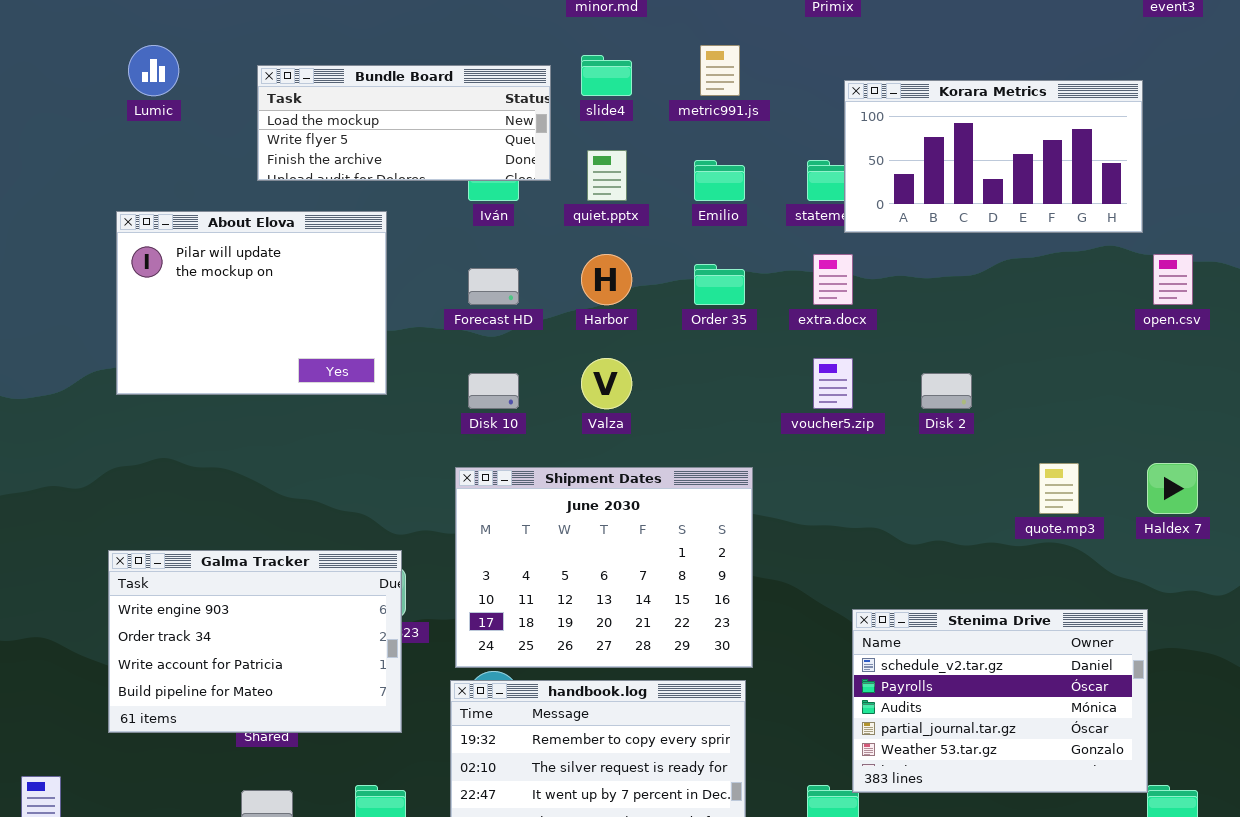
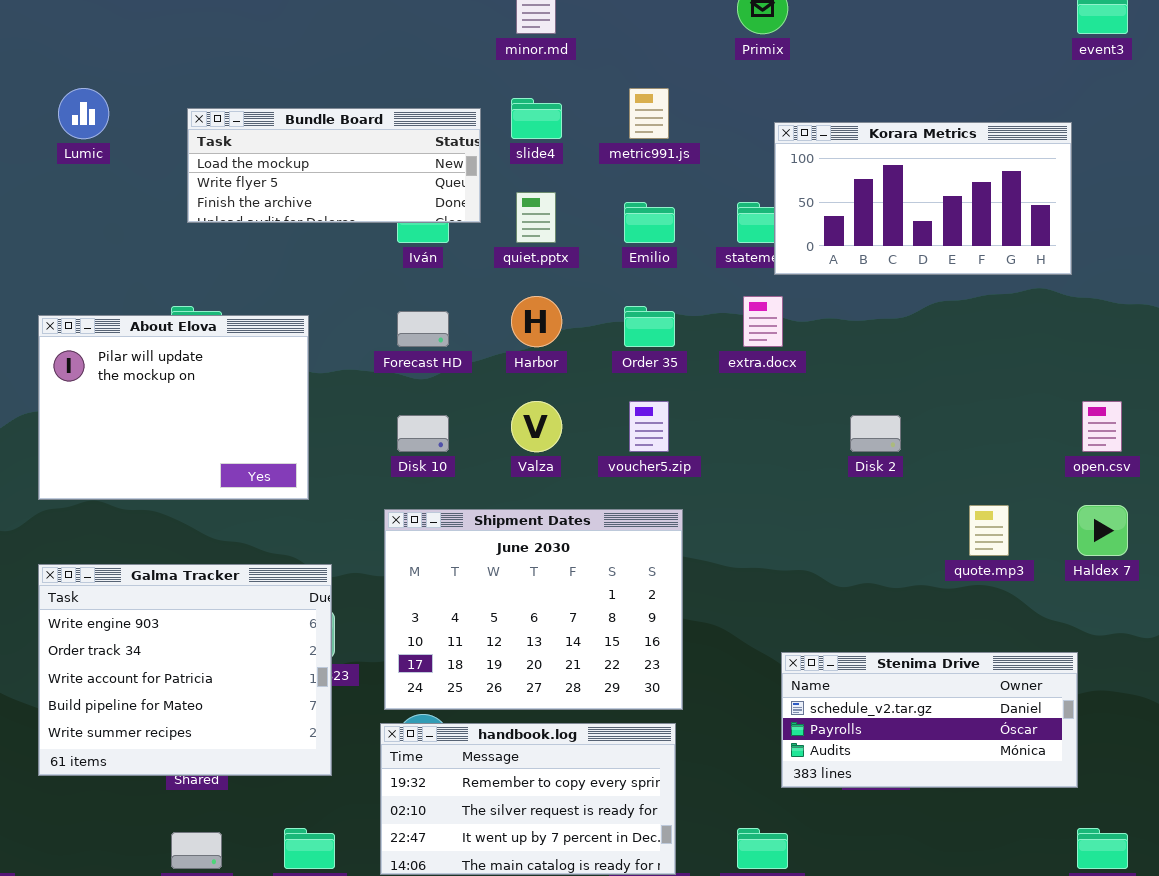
About Elova: [116,211,387,395] -> [38,315,309,500], moved
open.csv: [1153,254,1193,305] -> [1082,401,1122,452], moved
voucher5.zip: [813,358,853,409] -> [629,401,669,452], moved
Galma Tracker: [108,550,402,733] -> [38,564,332,776], resized
Stenima Drive: [852,609,1148,793] -> [781,652,1078,788], resized

